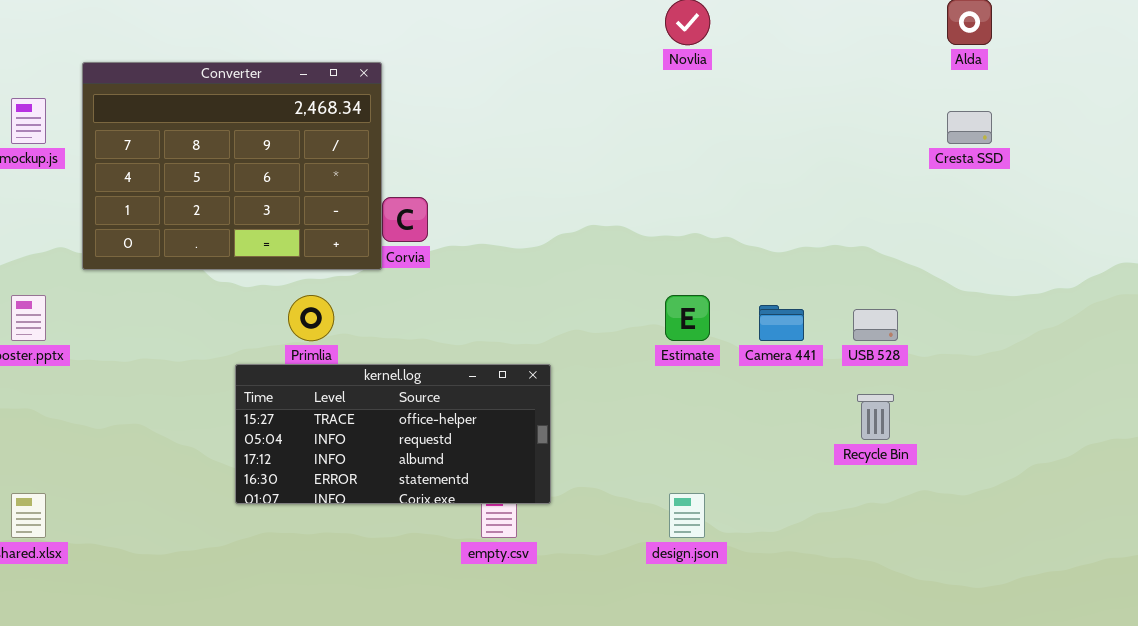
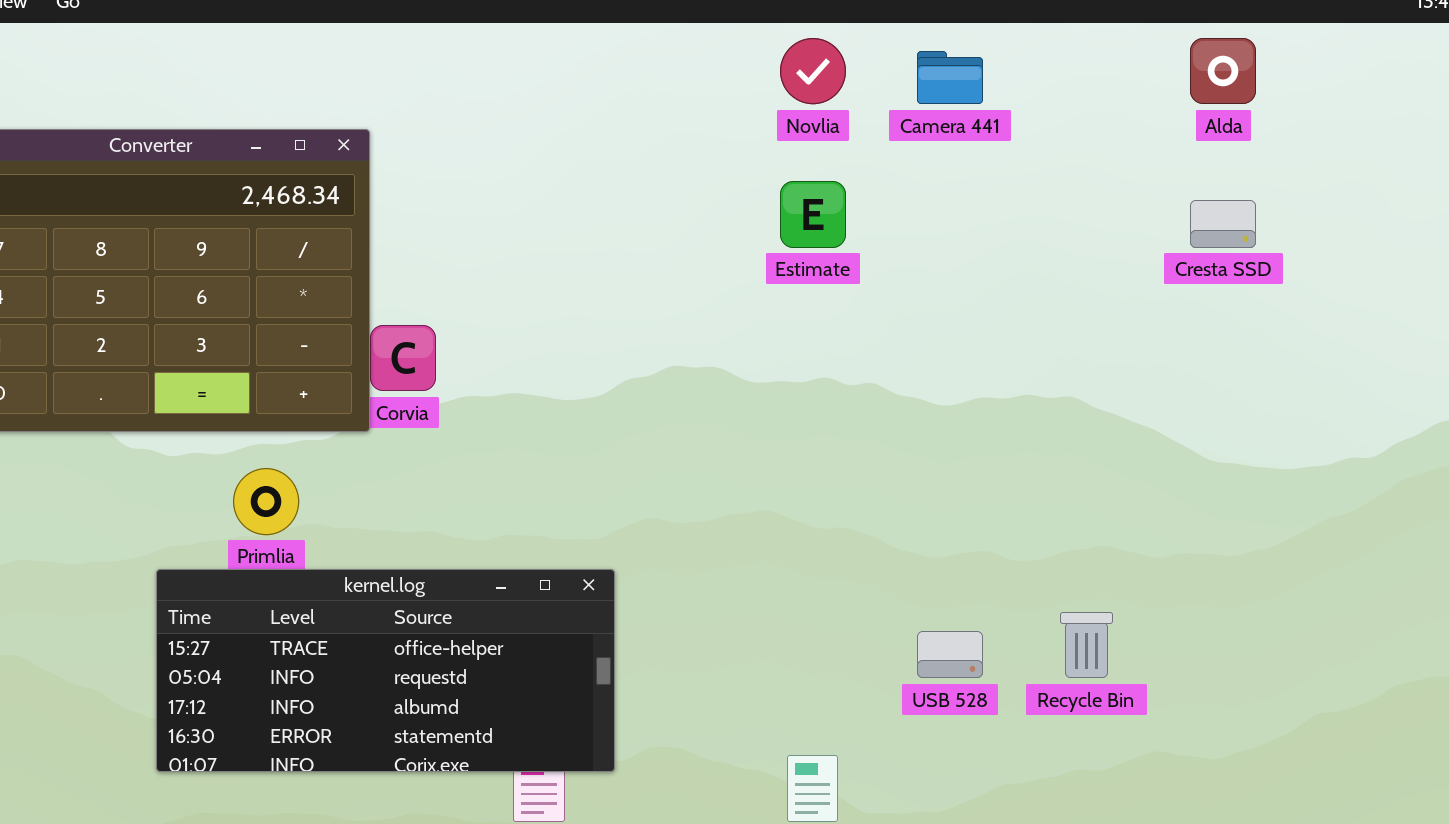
Estimate: [665,295,710,341] -> [780,181,846,248], moved
Camera 441: [759,305,804,341] -> [917,51,983,104], moved
USB 528: [853,309,898,341] -> [917,631,983,678], moved

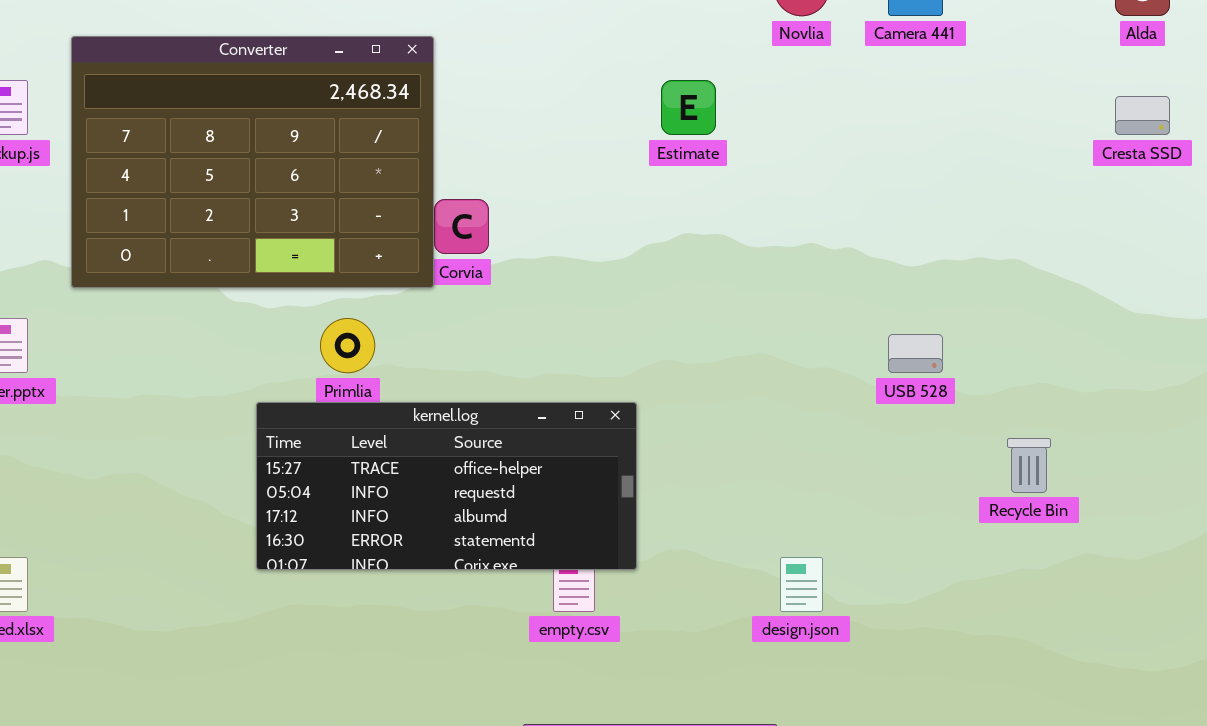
Estimate: [780,181,846,248] -> [661,80,716,135], moved
USB 528: [917,631,983,678] -> [888,334,943,373], moved

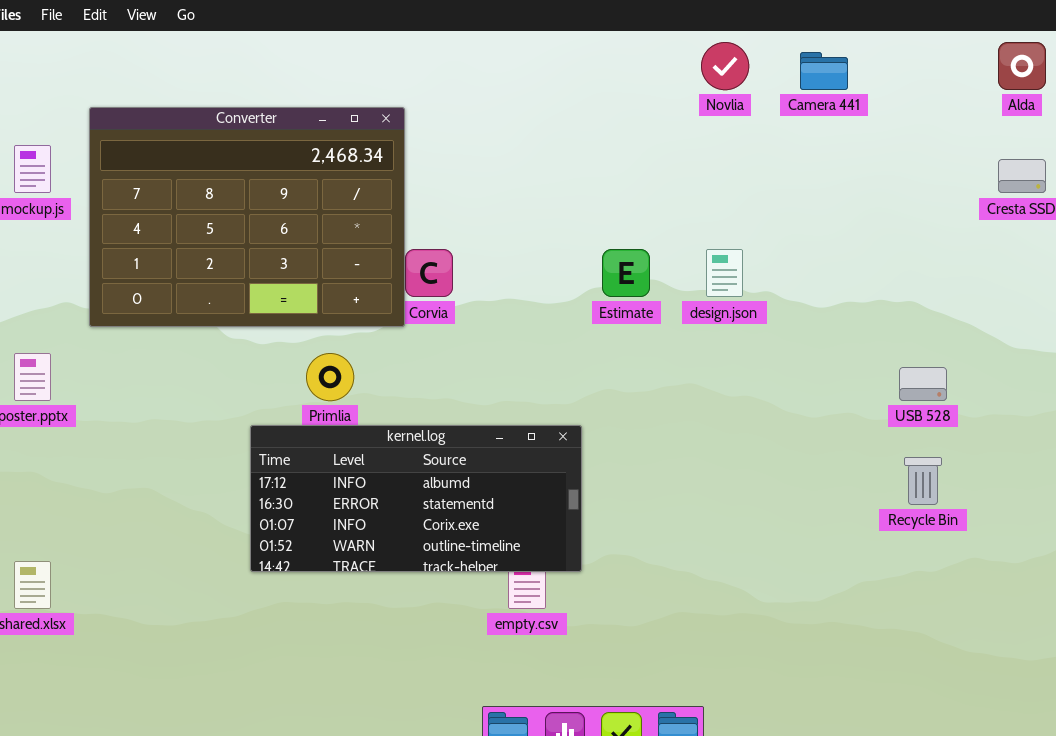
Estimate: [661,80,716,135] -> [602,249,650,297], moved
USB 528: [888,334,943,373] -> [899,367,947,401], moved
kernel.log: [256,402,637,570] -> [250,425,582,572], scrolled down 2 rows
design.json: [780,557,823,612] -> [706,249,743,297], moved

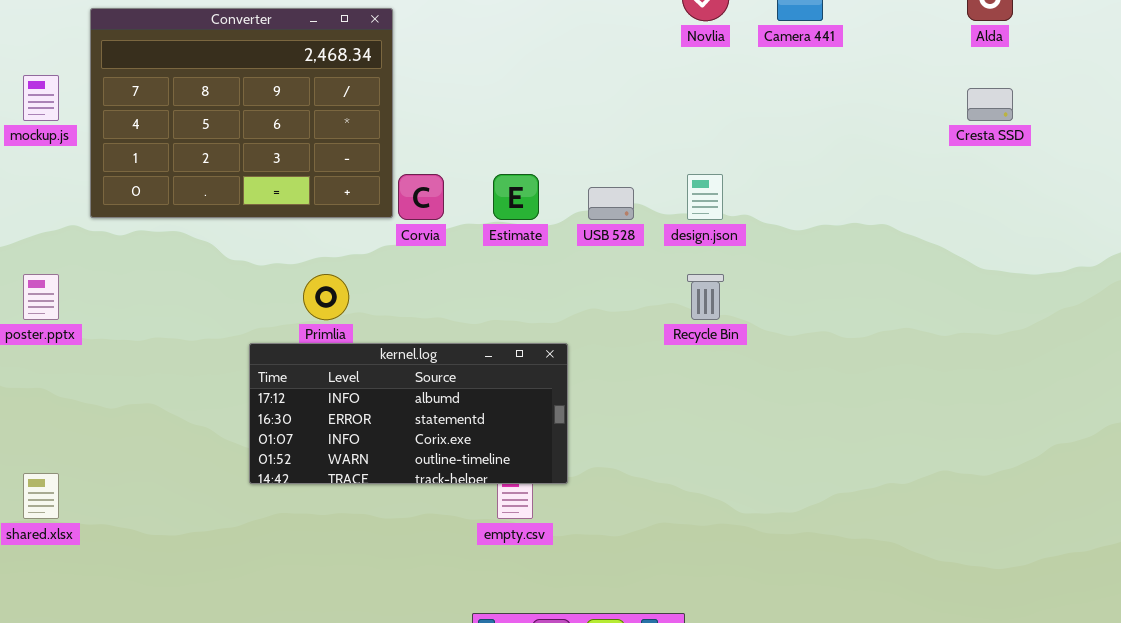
Converter: [89,107,405,327] -> [90,8,393,218], moved
Estimate: [602,249,650,297] -> [493,174,539,220], moved
USB 528: [899,367,947,401] -> [588,187,634,220], moved
Recycle Bin: [904,457,942,505] -> [687,274,724,320], moved

